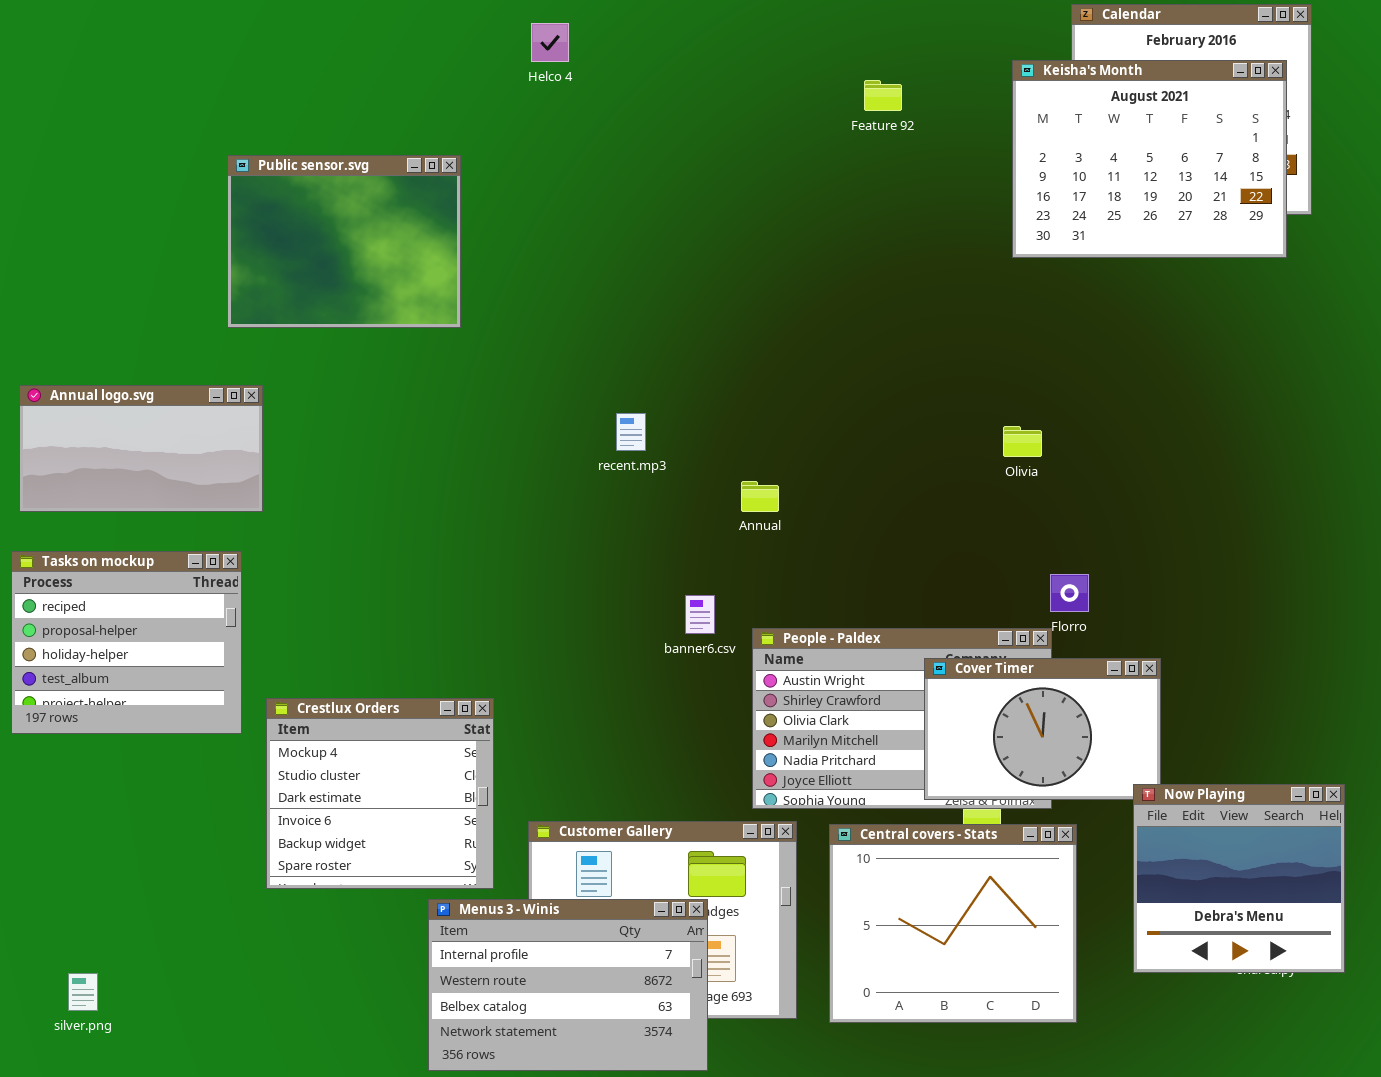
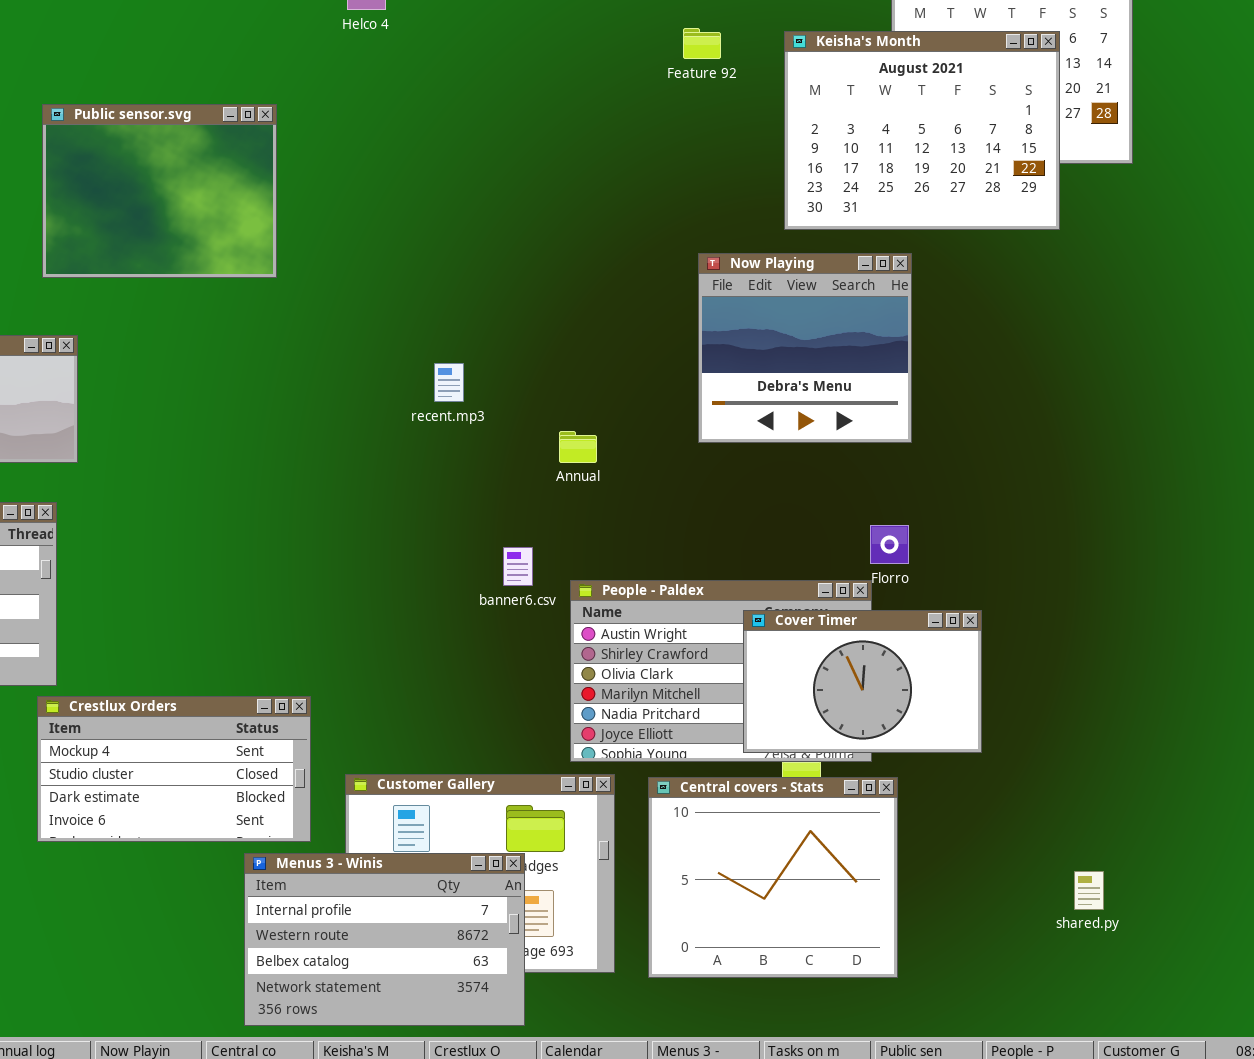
Keisha's Month: [1012,60,1287,258] -> [784,31,1060,230], moved
Crestlux Orders: [266,698,494,889] -> [37,696,311,842], resized
Now Playing: [1133,784,1345,973] -> [698,253,912,443], moved

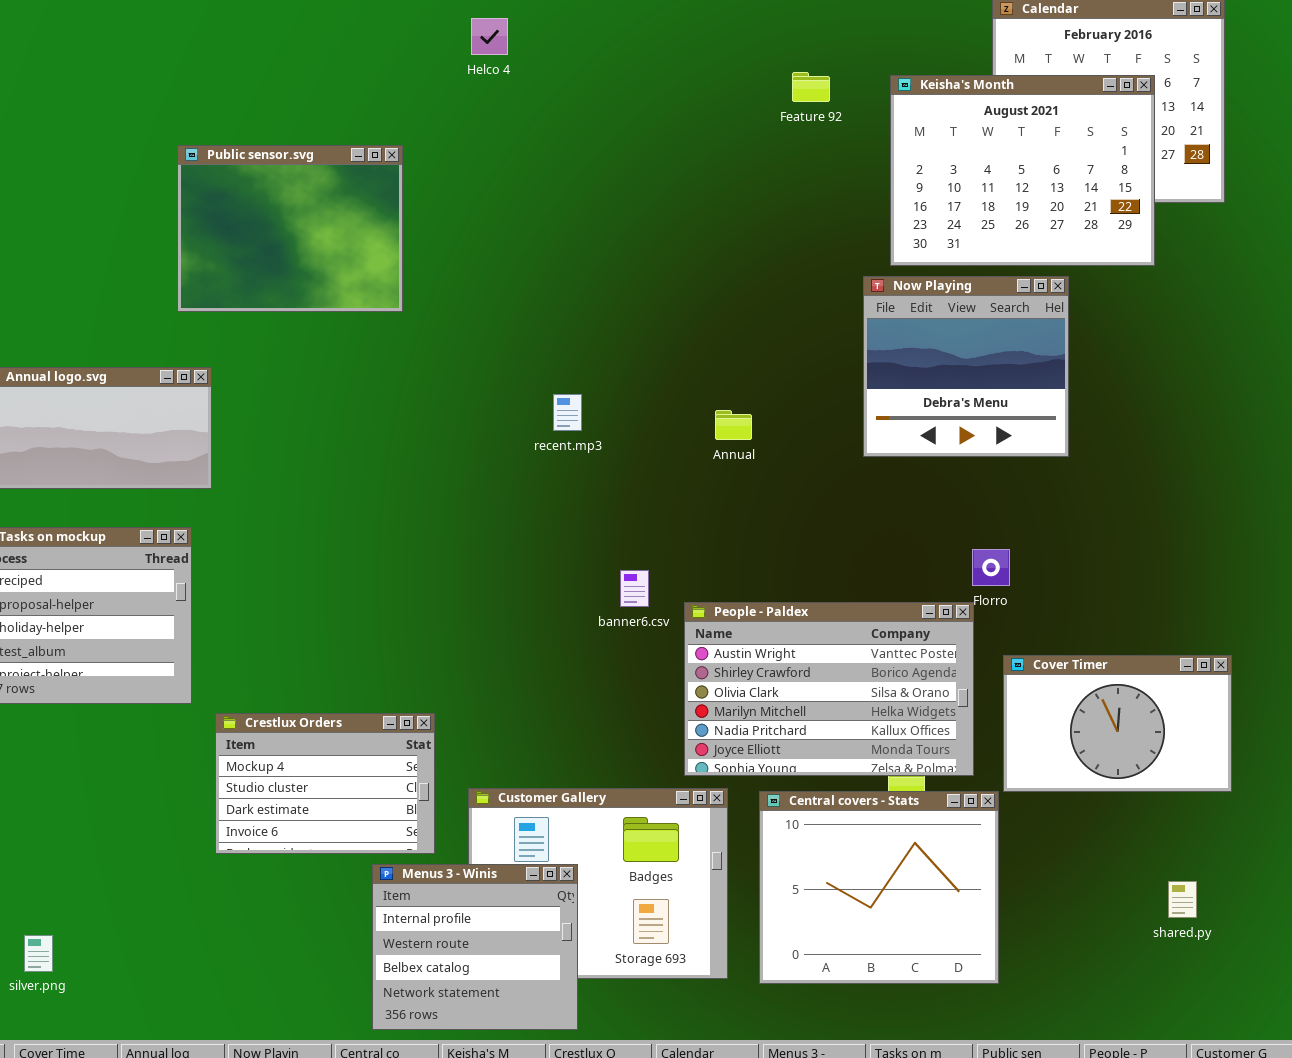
Now Playing: [698,253,912,443] -> [863,276,1069,457], moved
Annual: [559,431,597,463] -> [715,410,752,440], moved
Cover Timer: [743,610,982,753] -> [1003,655,1232,792], moved
Crestlux Orders: [37,696,311,842] -> [215,713,435,854], resized
Menus 3 - Winis: [244,853,525,1026] -> [372,864,578,1030], resized

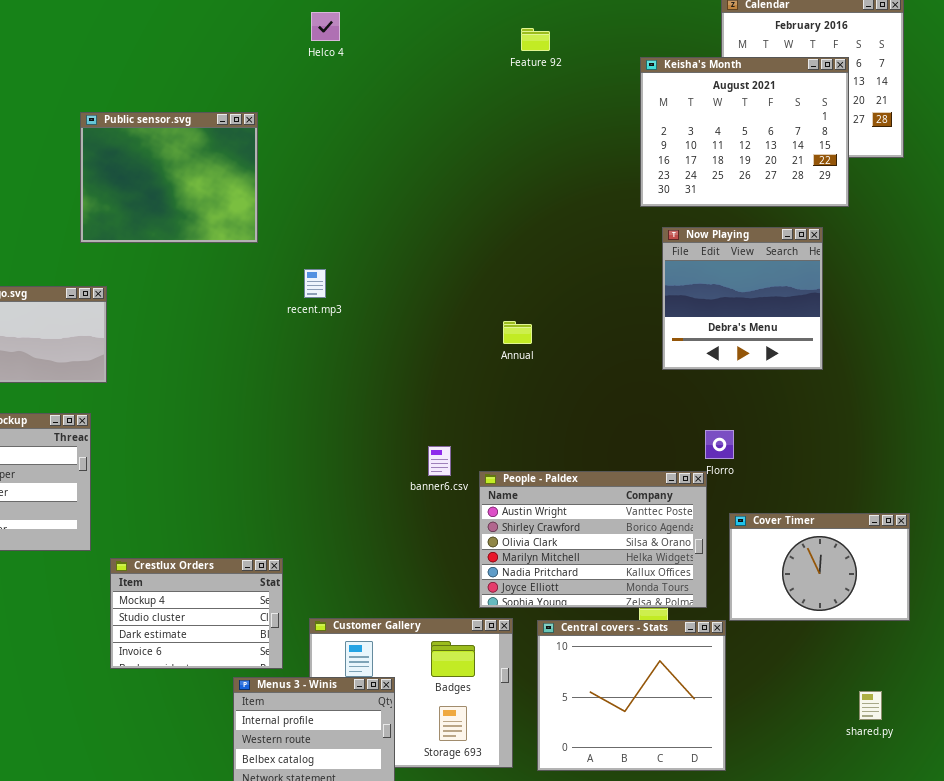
Feature 92: [792,72,830,102] -> [521,28,550,51], moved
Now Playing: [863,276,1069,457] -> [662,227,823,370], moved
recent.mp3: [553,394,582,431] -> [304,269,326,298], moved

